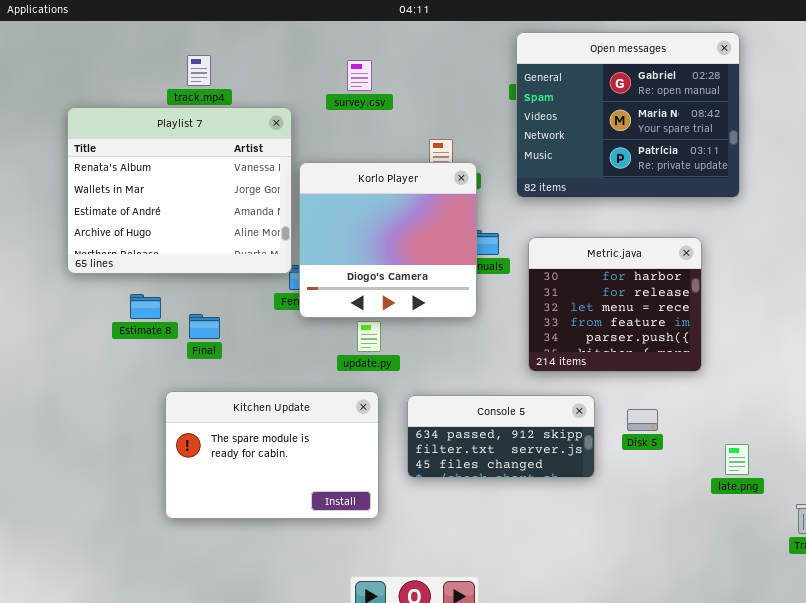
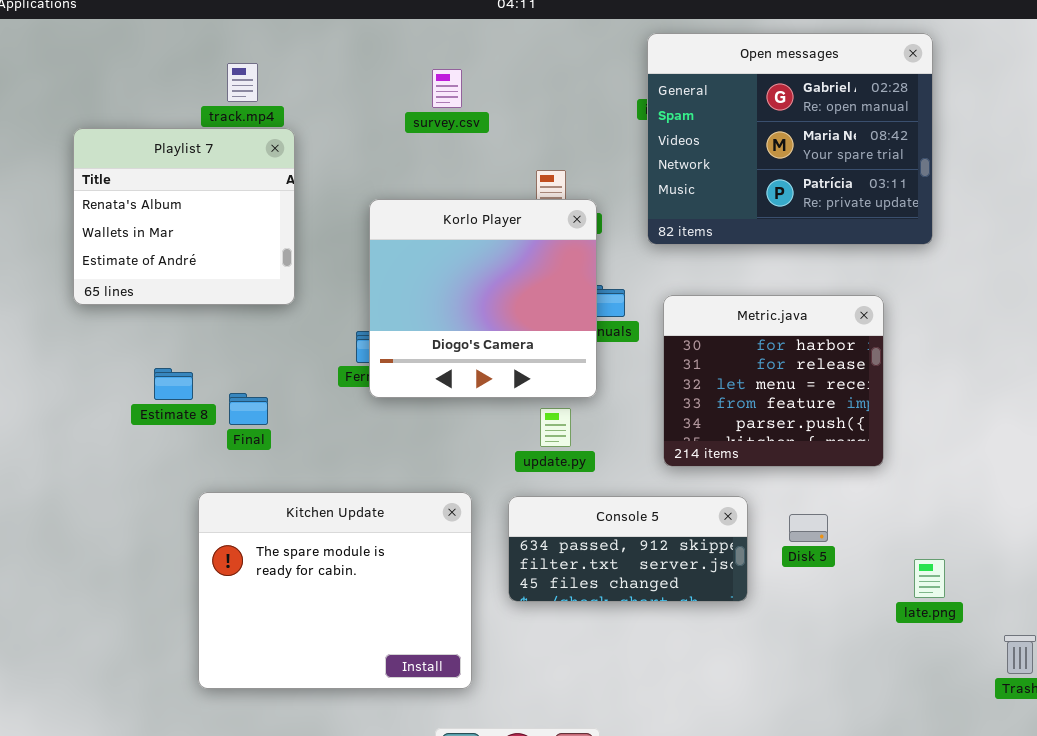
Playlist 7: [67,107,292,274] -> [73,128,295,305], resized
update.py: [357,321,381,352] -> [540,408,571,447], moved
Kitchen Update: [165,391,379,519] -> [198,492,472,689], resized

